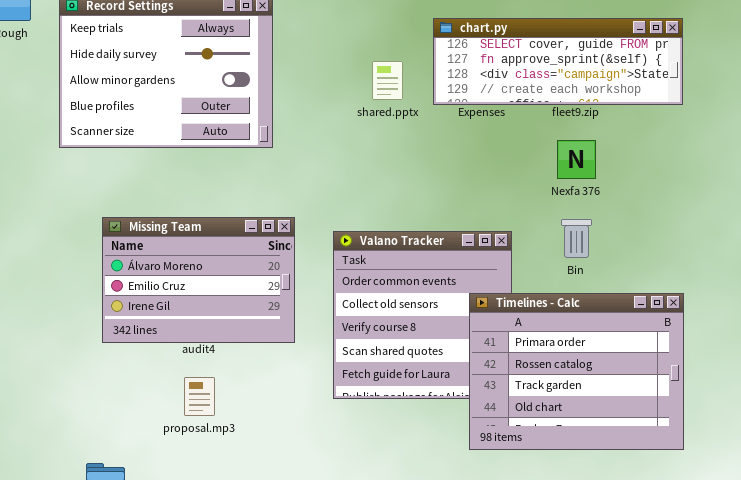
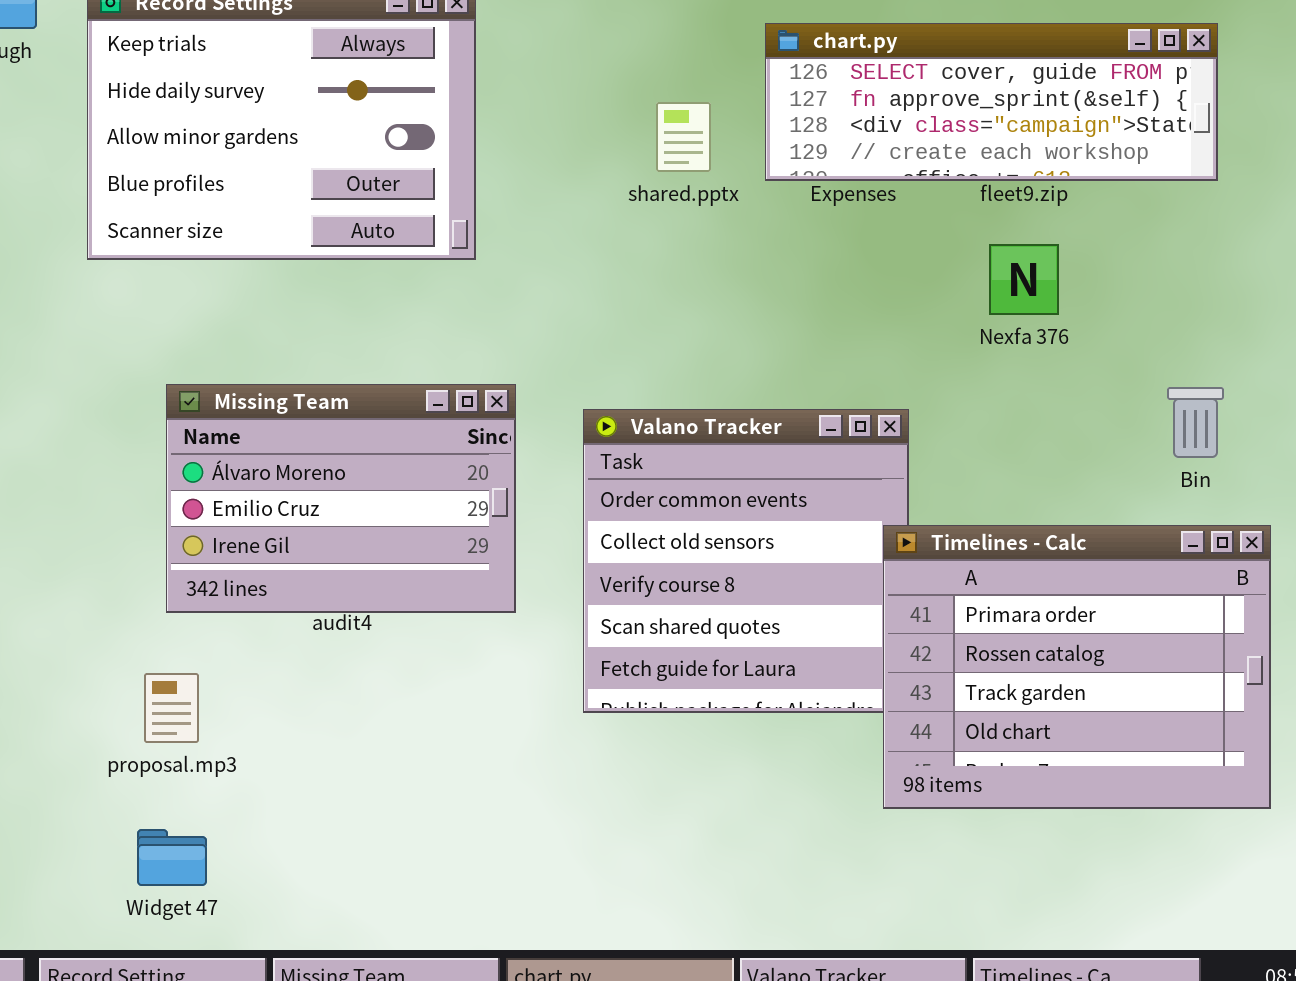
Bin: [561,219,592,258] -> [1167,387,1224,458], moved
Timelines - Calc: [469,293,684,450] -> [883,525,1271,809], moved
proposal.mp3: [184,377,215,416] -> [144,673,199,743], moved

